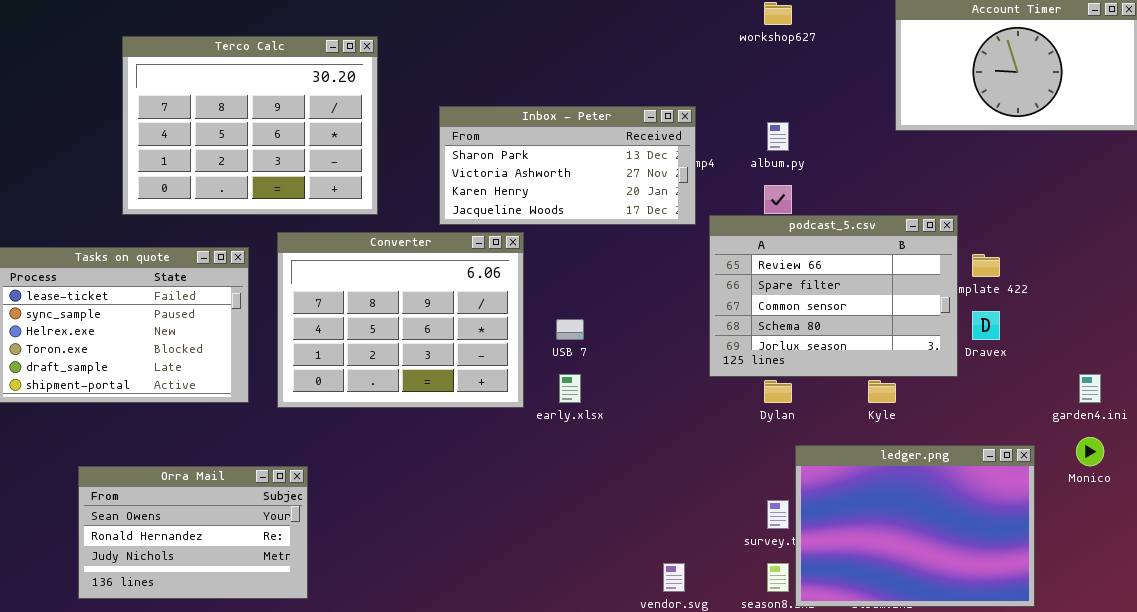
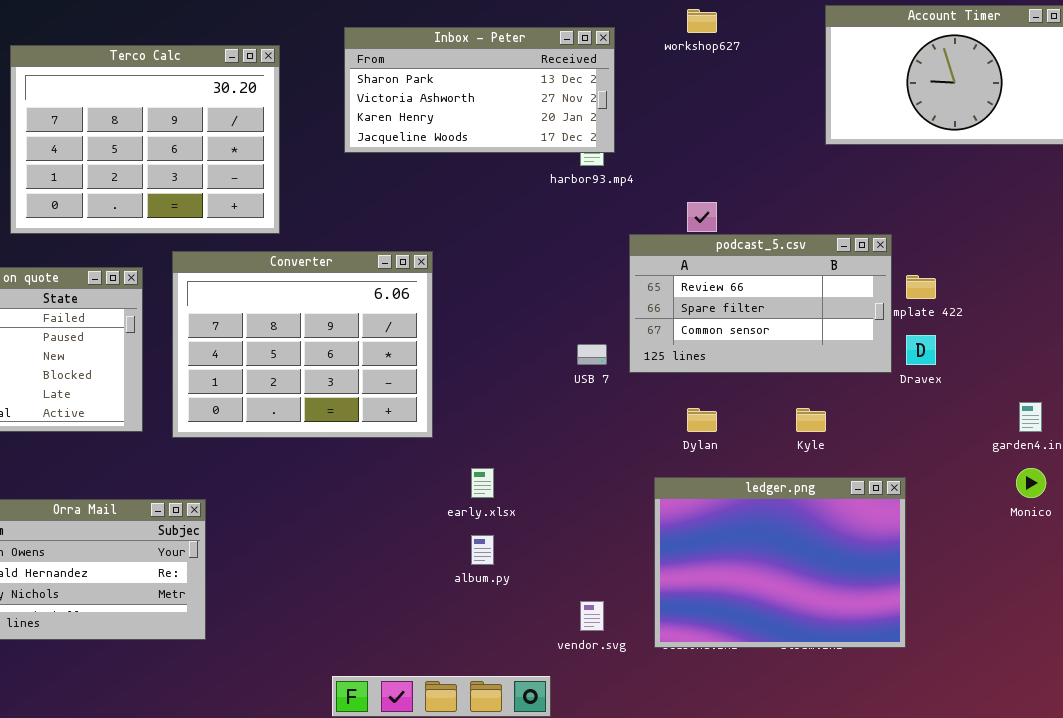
Inbox - Peter: [439,106,696,225] -> [344,27,615,153], moved
album.py: [767,122,789,151] -> [471,535,494,565], moved
podcast_5.csv: [709,215,958,377] -> [629,234,892,373], resized
USB 7: [556,319,584,340] -> [577,344,607,365], moved
early.xlsx: [559,374,581,403] -> [471,468,494,498], moved
ledger.png: [795,445,1035,607] -> [654,477,906,648], moved

